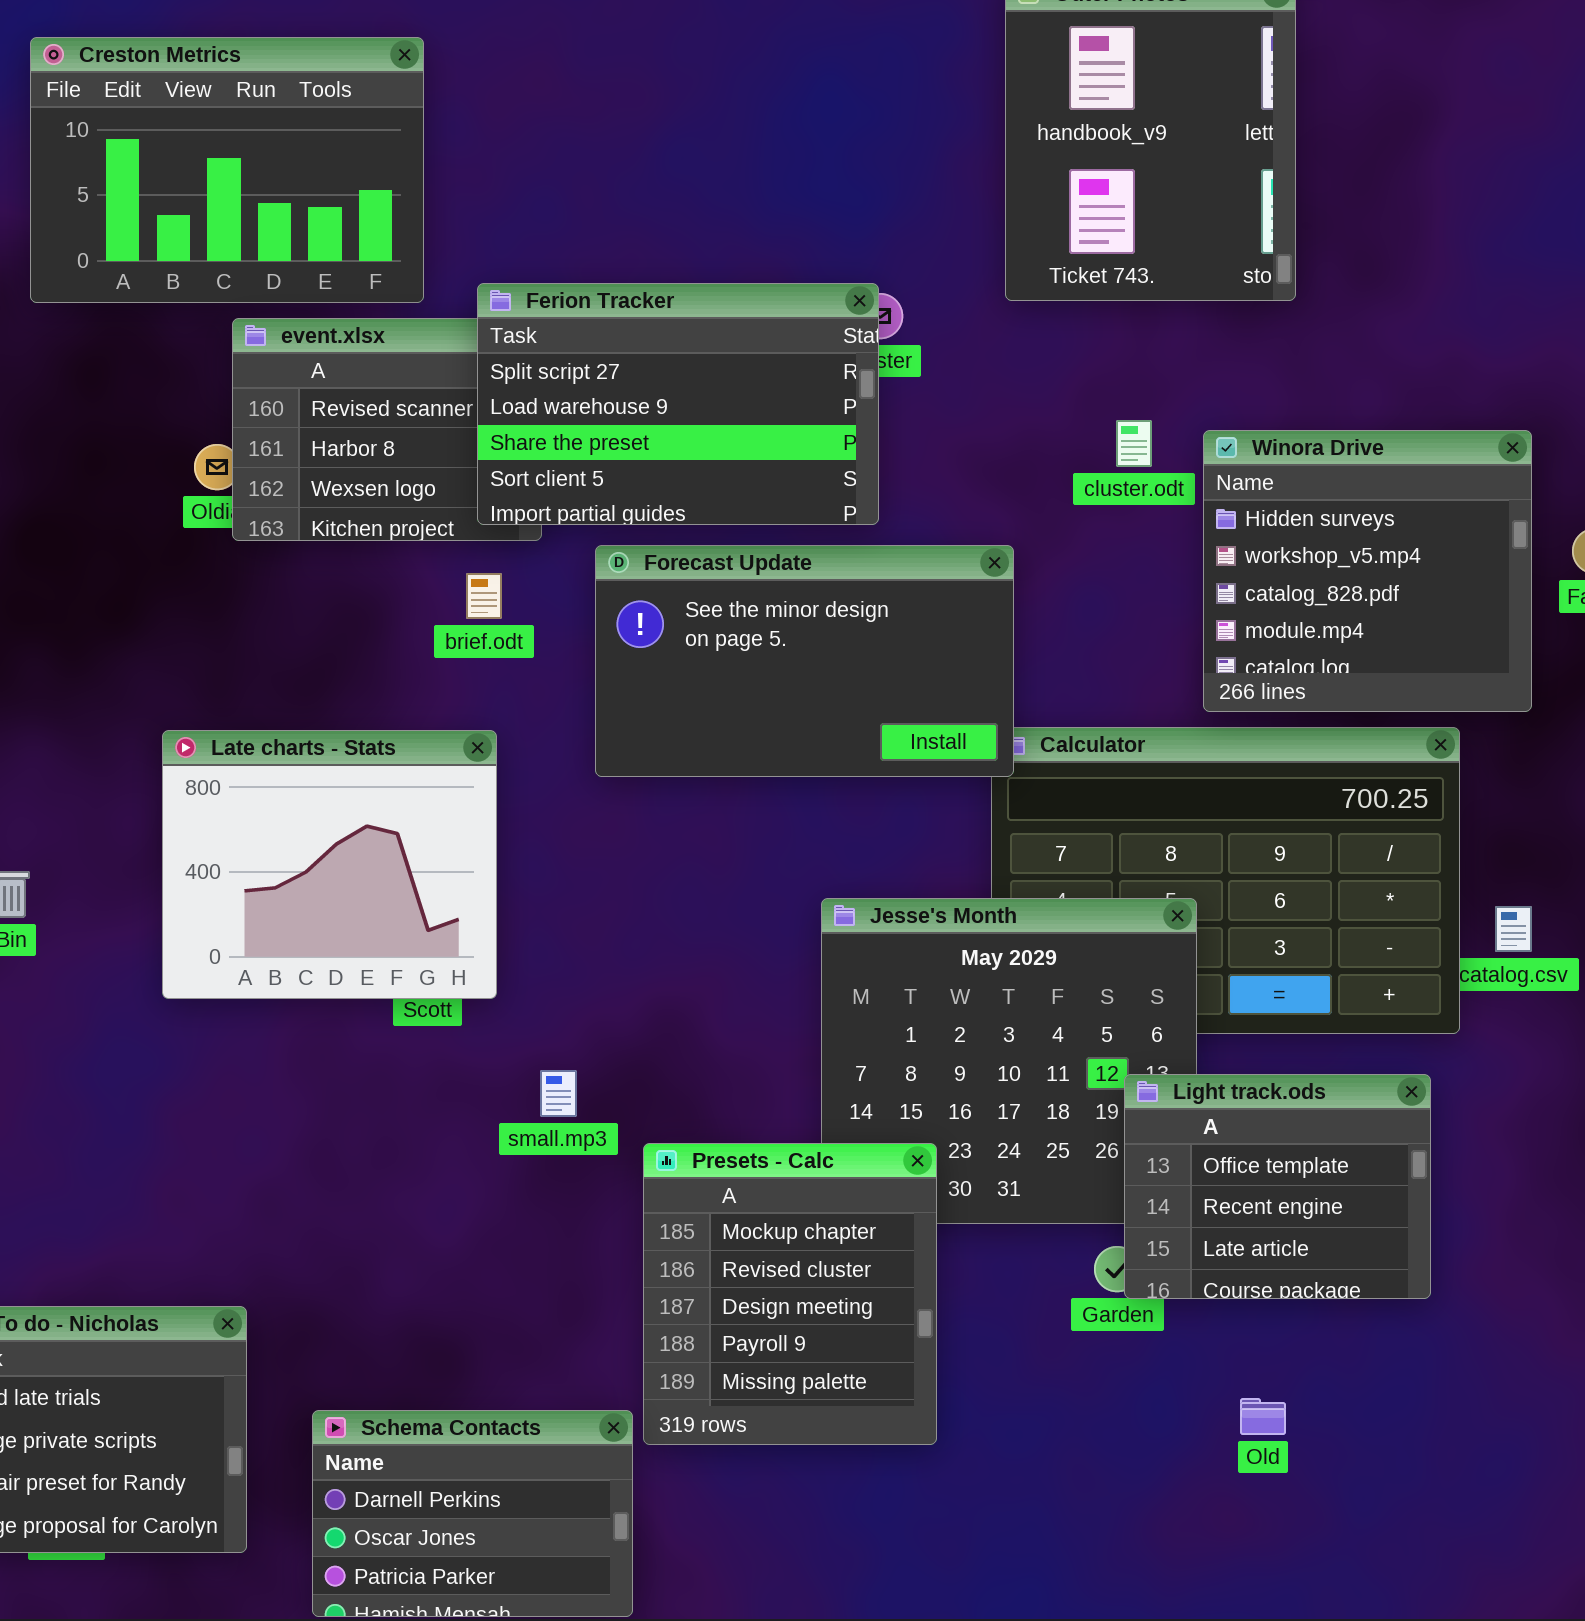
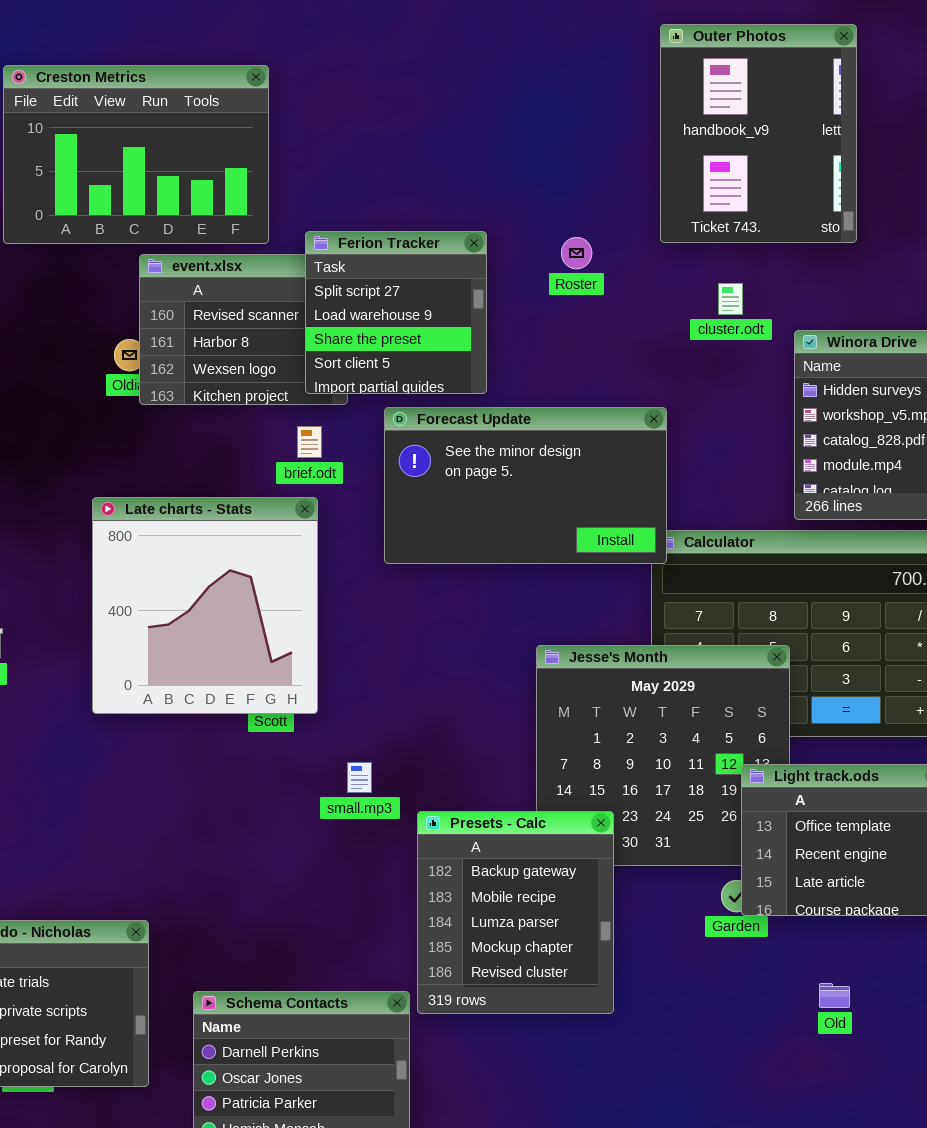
Ferion Tracker: [477,283,879,525] -> [305,231,487,394], resized
cluster.odt: [1116,420,1152,467] -> [718,283,743,315], moved
Late charts - Stats: [162,730,497,999] -> [92,497,318,714], resized
Presets - Calc: [643,1143,937,1445] -> [417,811,614,1014], scrolled up 3 rows

